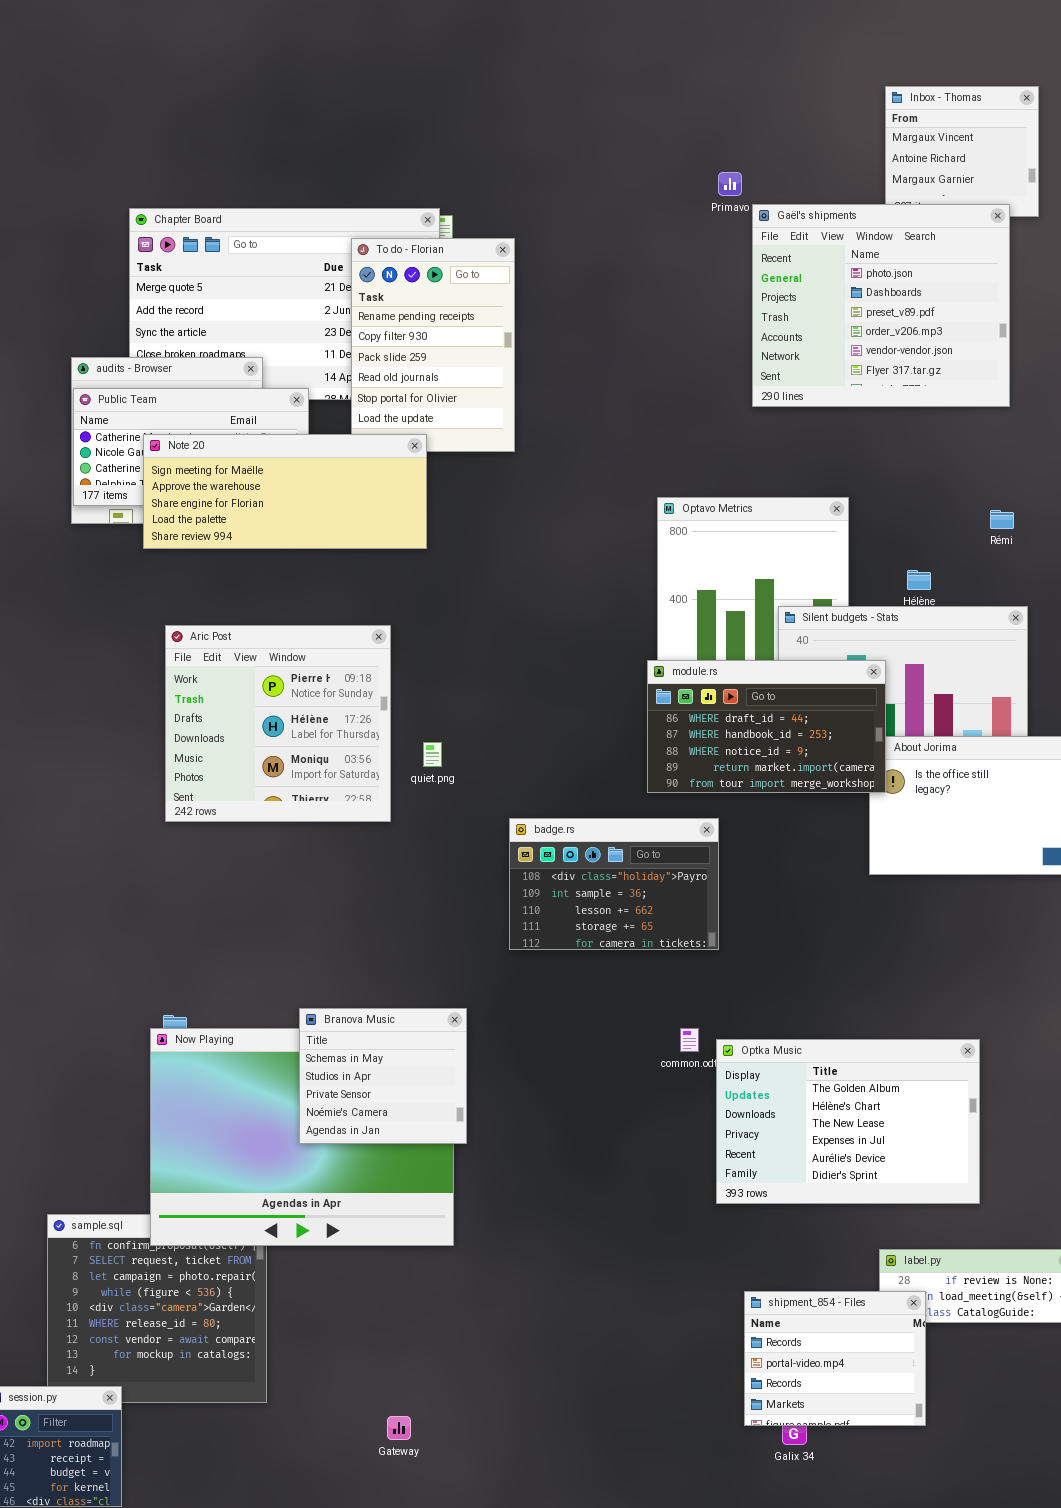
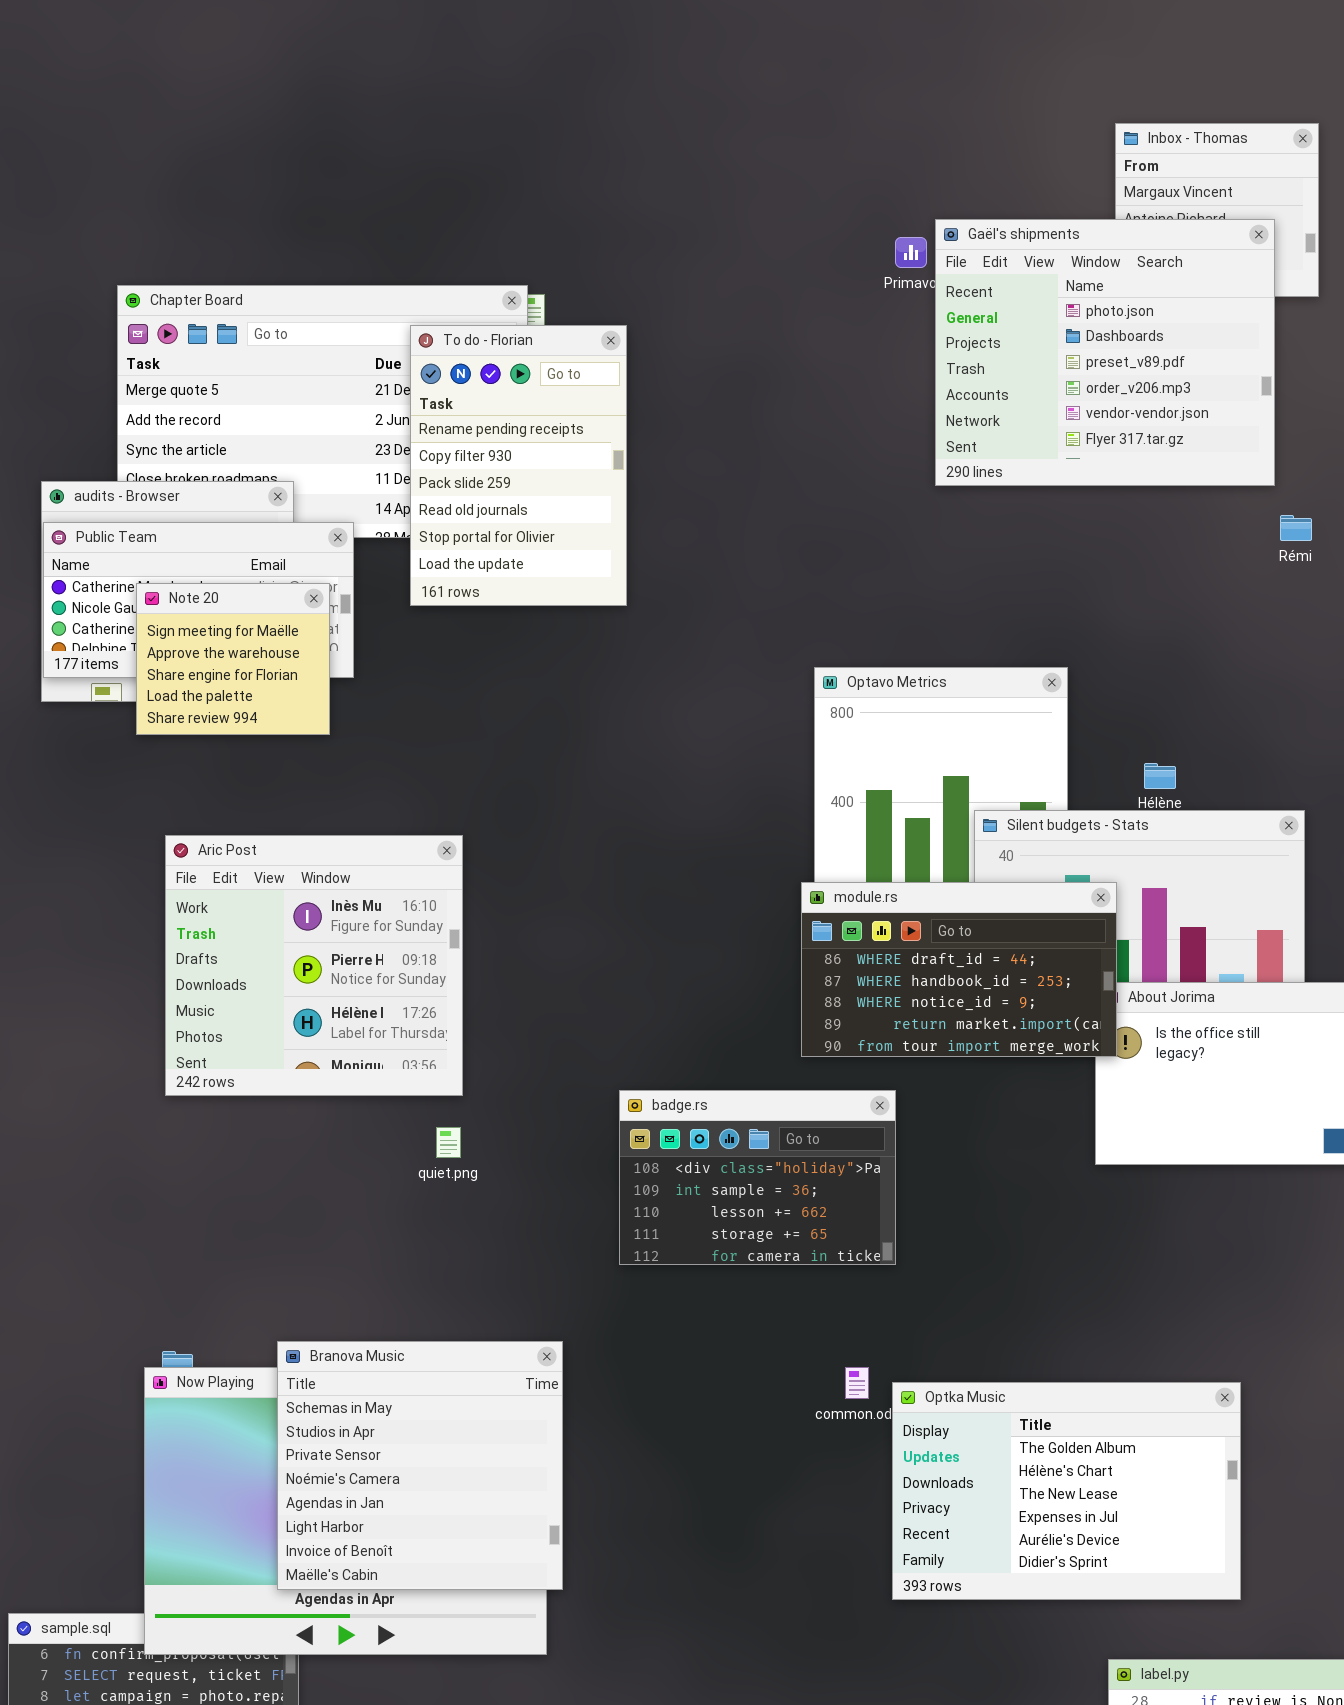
Gaël's shipments: [752,204,1010,407] -> [935,219,1275,486], moved
Note 20: [143,434,427,549] -> [136,583,330,735], resized
Rémi: [990,510,1014,529] -> [1280,515,1312,541], moved
Aric Post: [165,625,391,822] -> [165,835,463,1096], scrolled up 1 row
quiet.png: [423,742,442,767] -> [436,1127,461,1158], moved
Branova Music: [299,1008,467,1144] -> [277,1341,563,1590], resized

